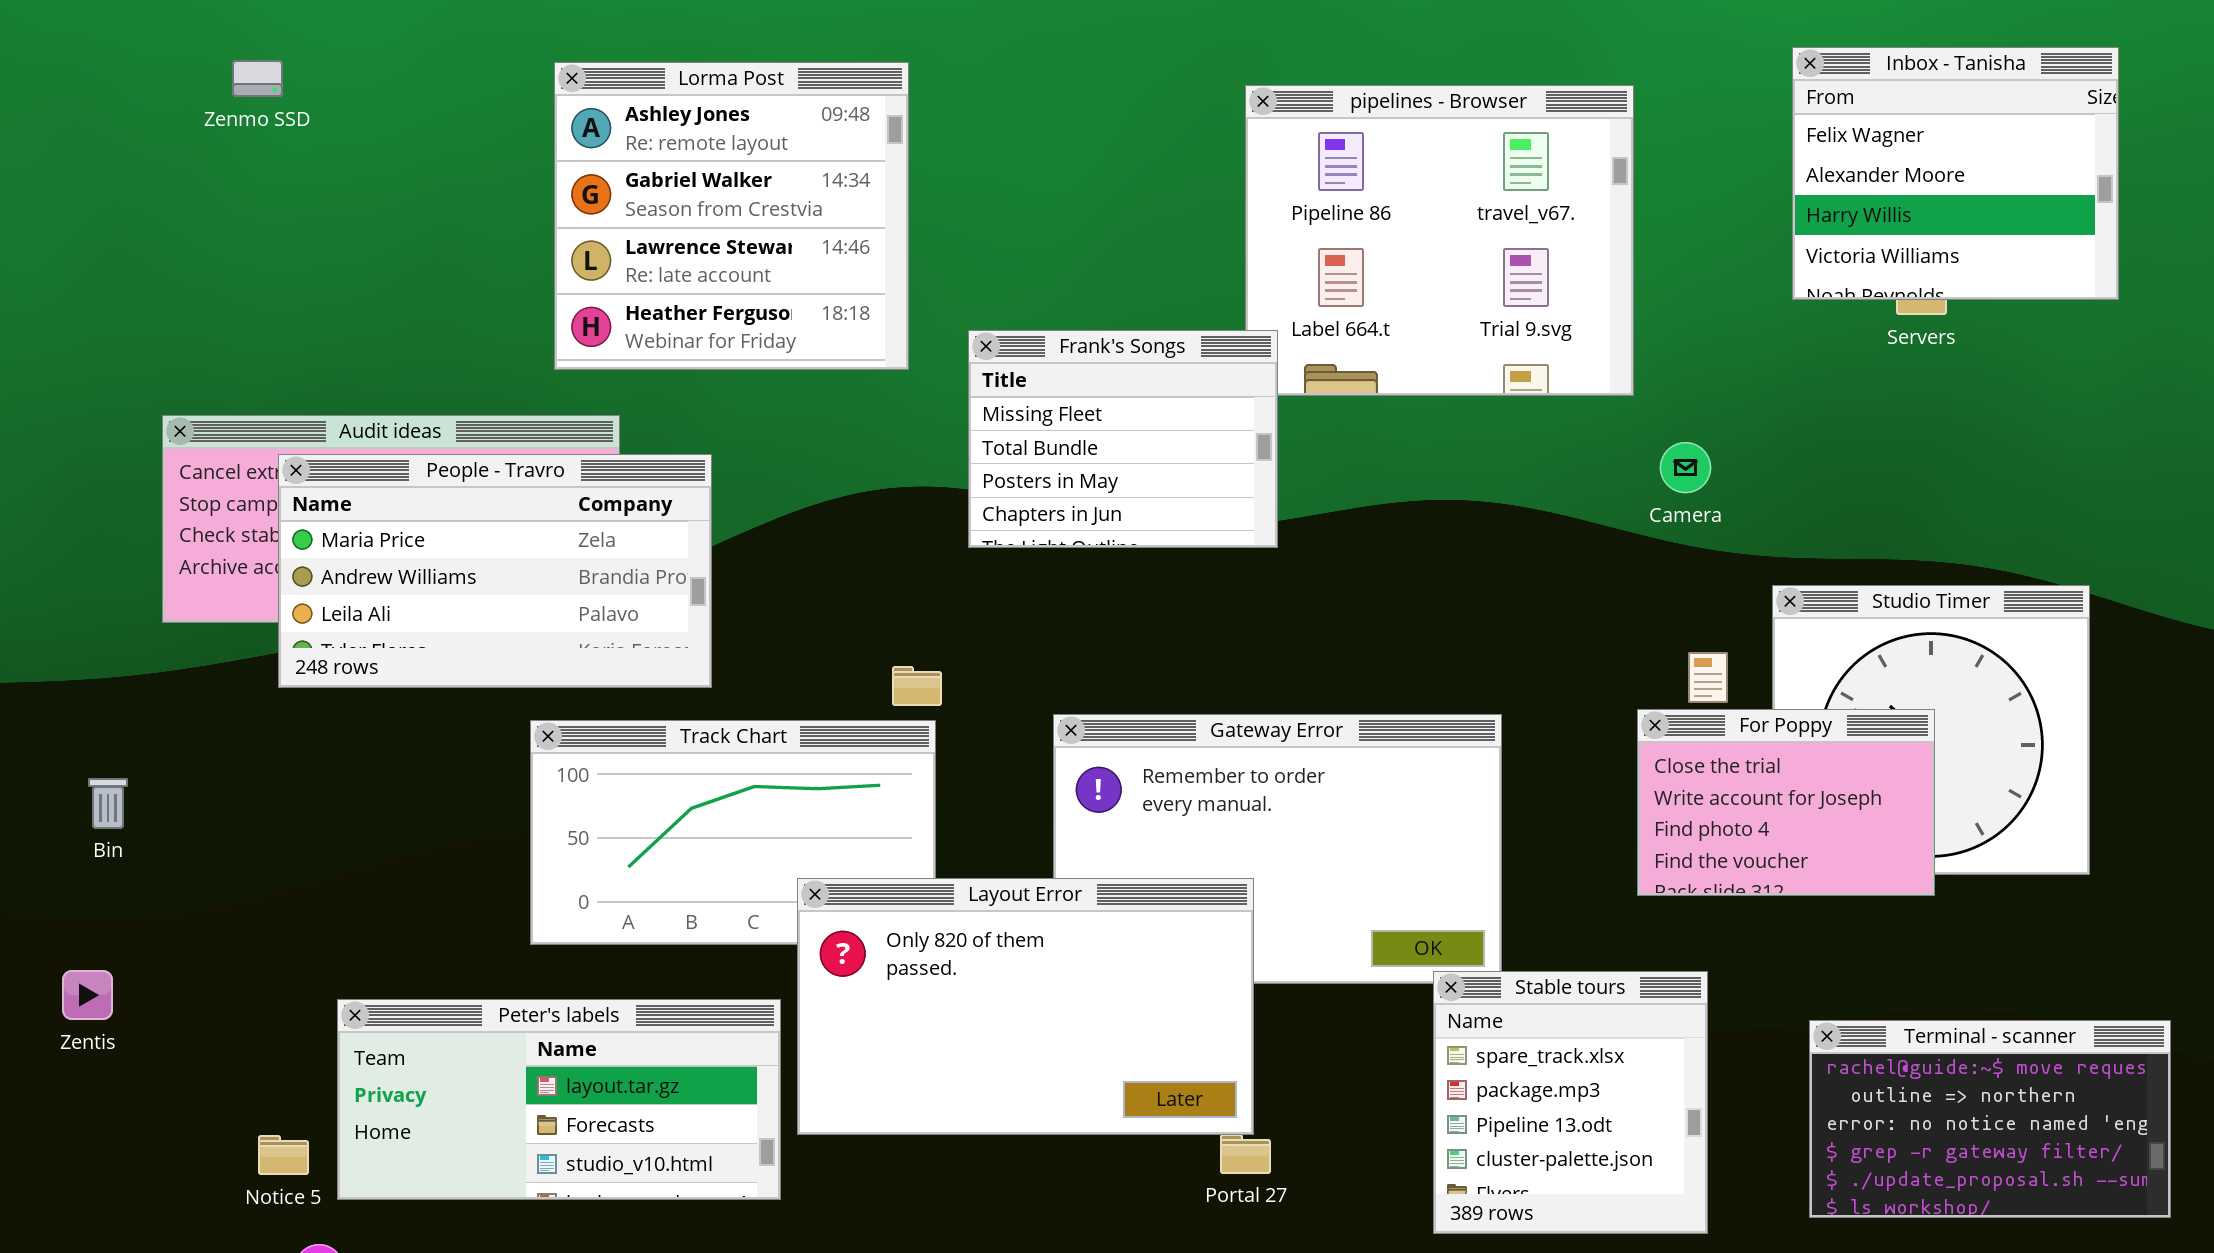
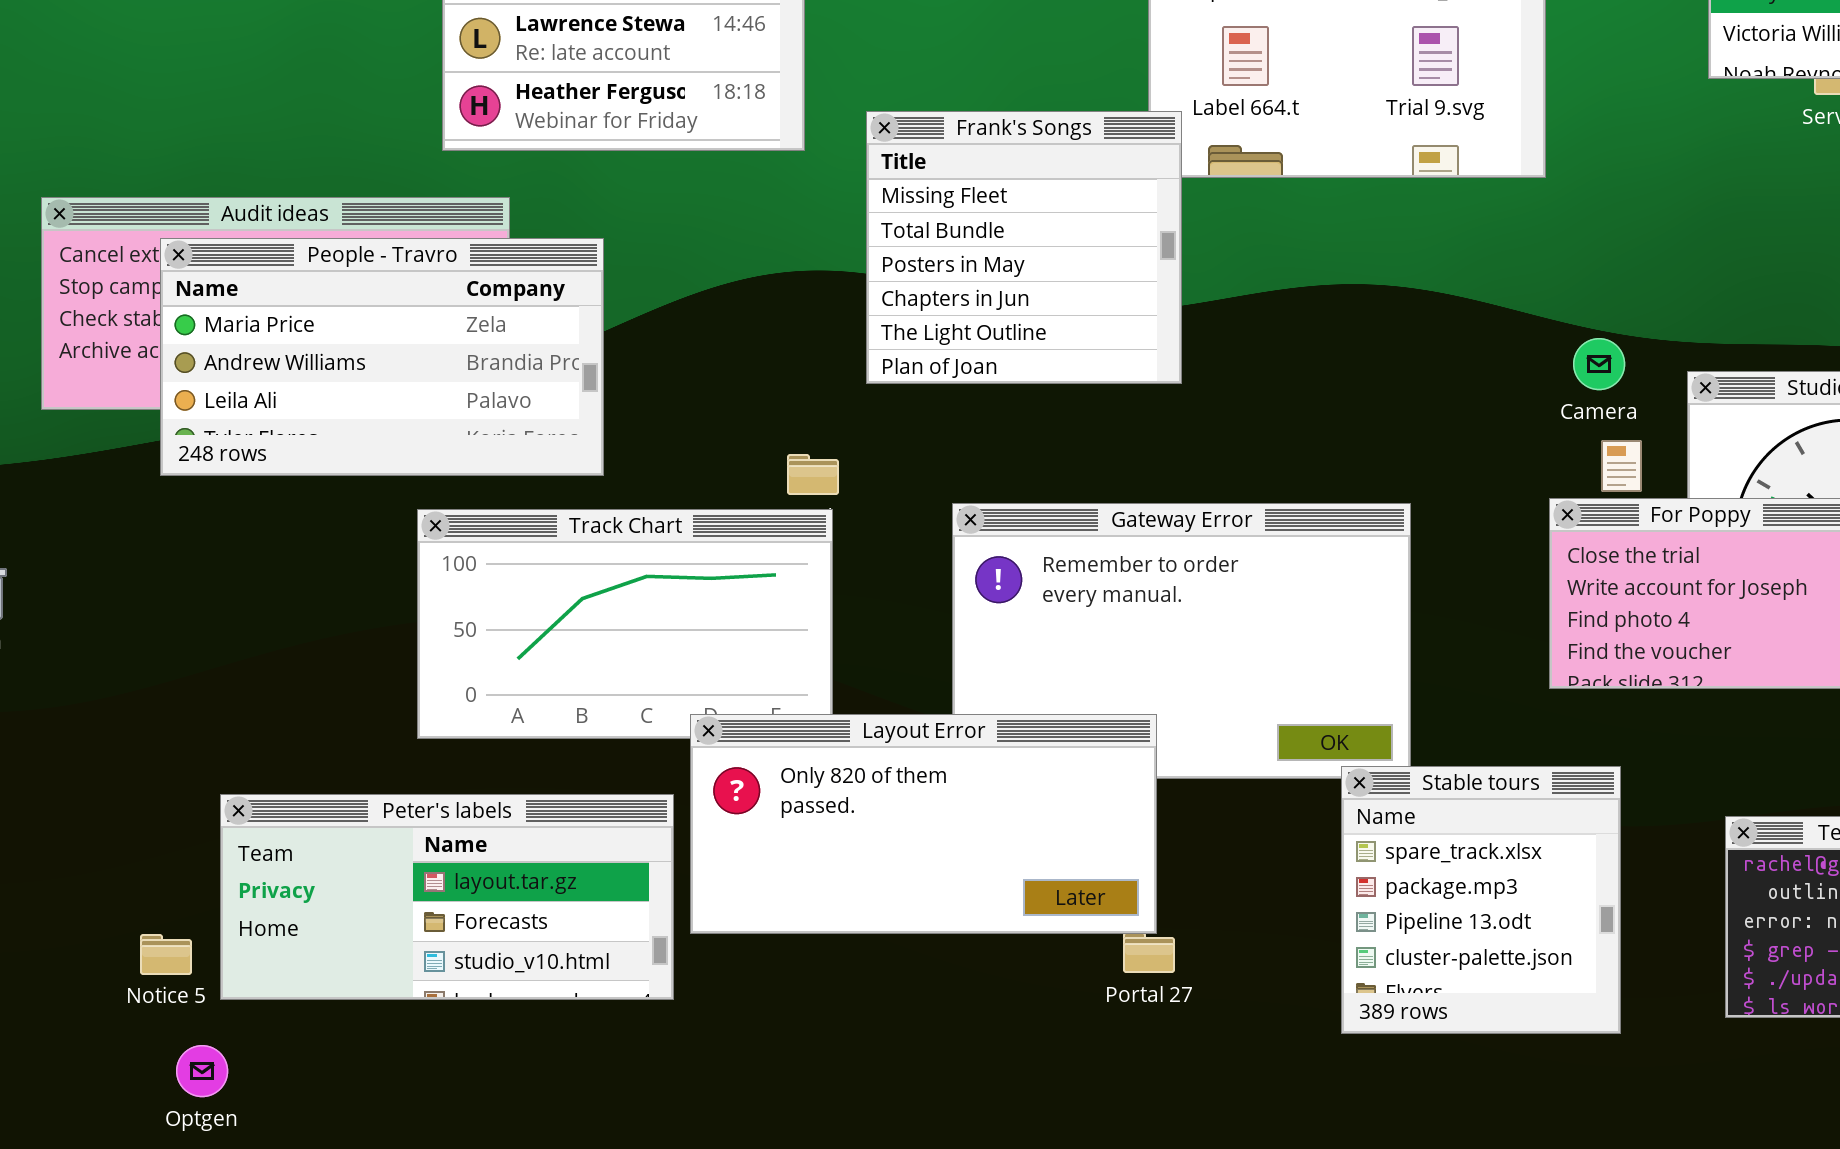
Frank's Songs: [968,330,1278,548] -> [866,111,1182,384], resized
Camera: [1660,442,1711,493] -> [1573,338,1625,390], moved
Layout Error: [797,878,1254,1135] -> [690,714,1157,934], resized

